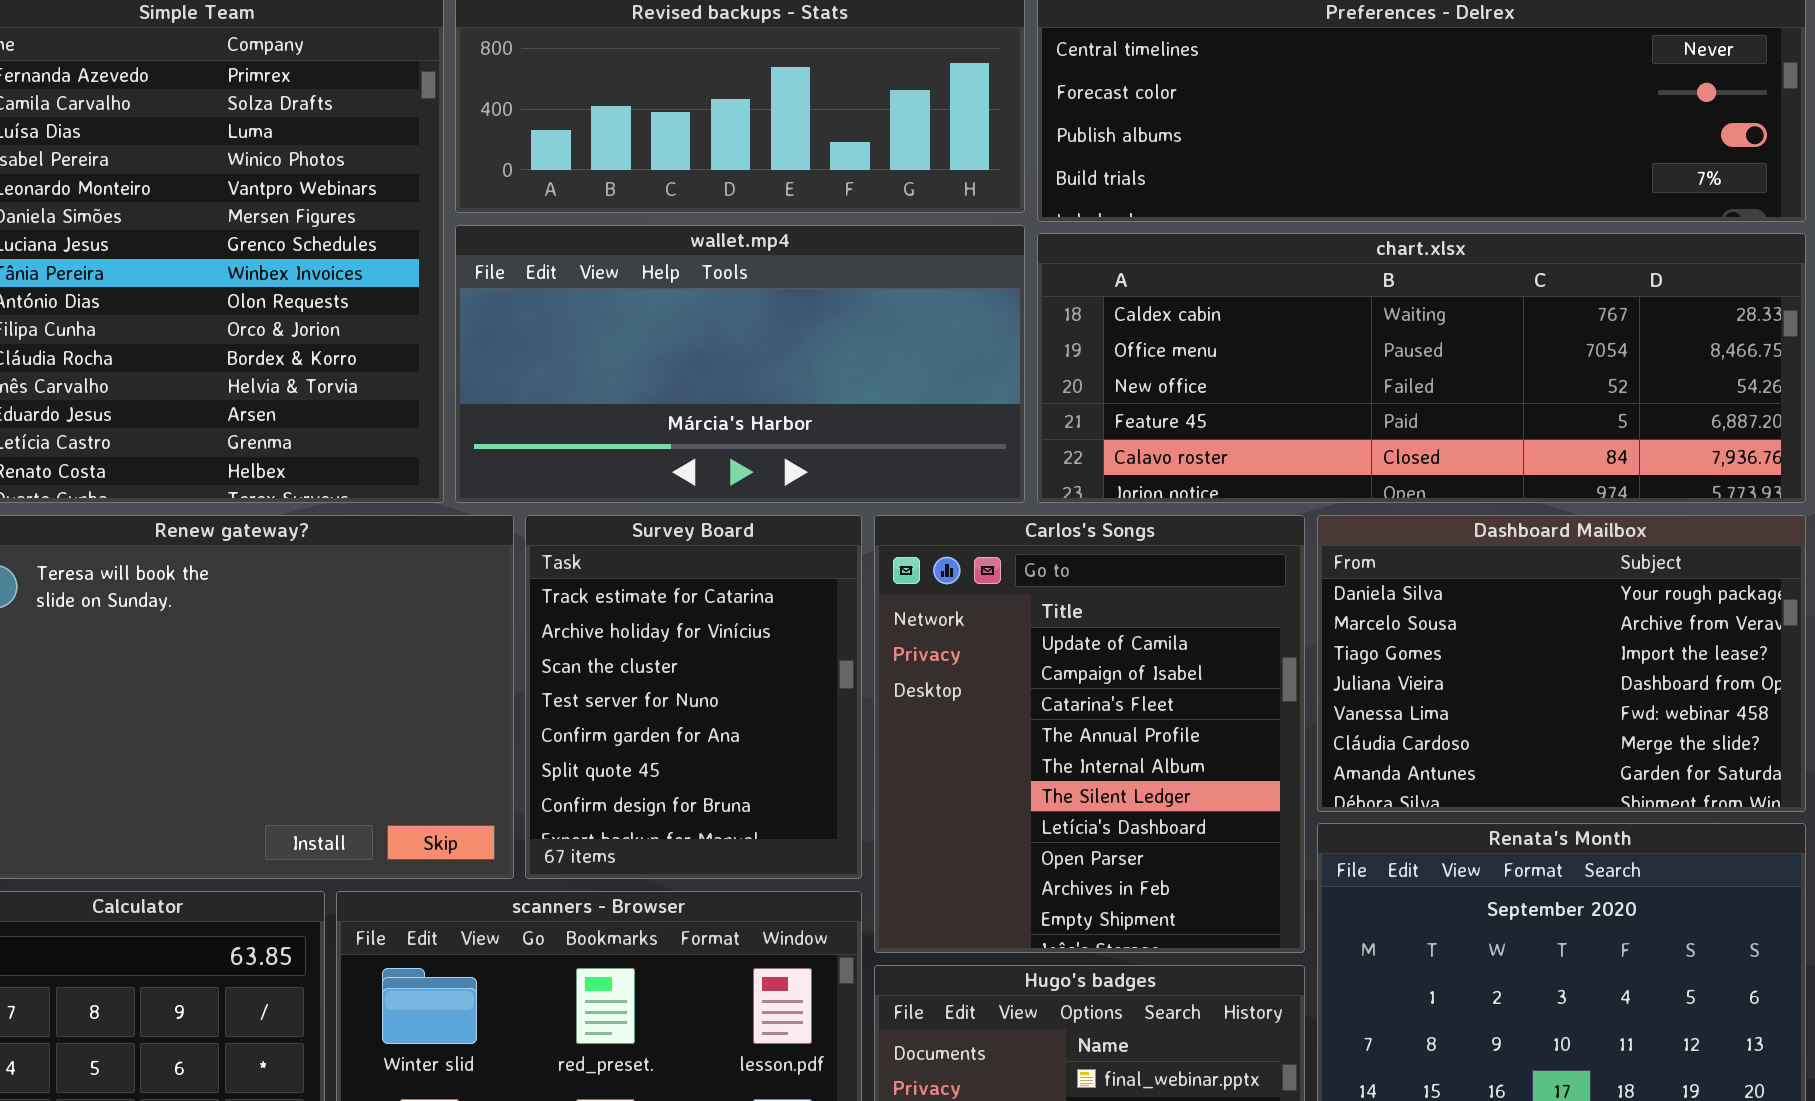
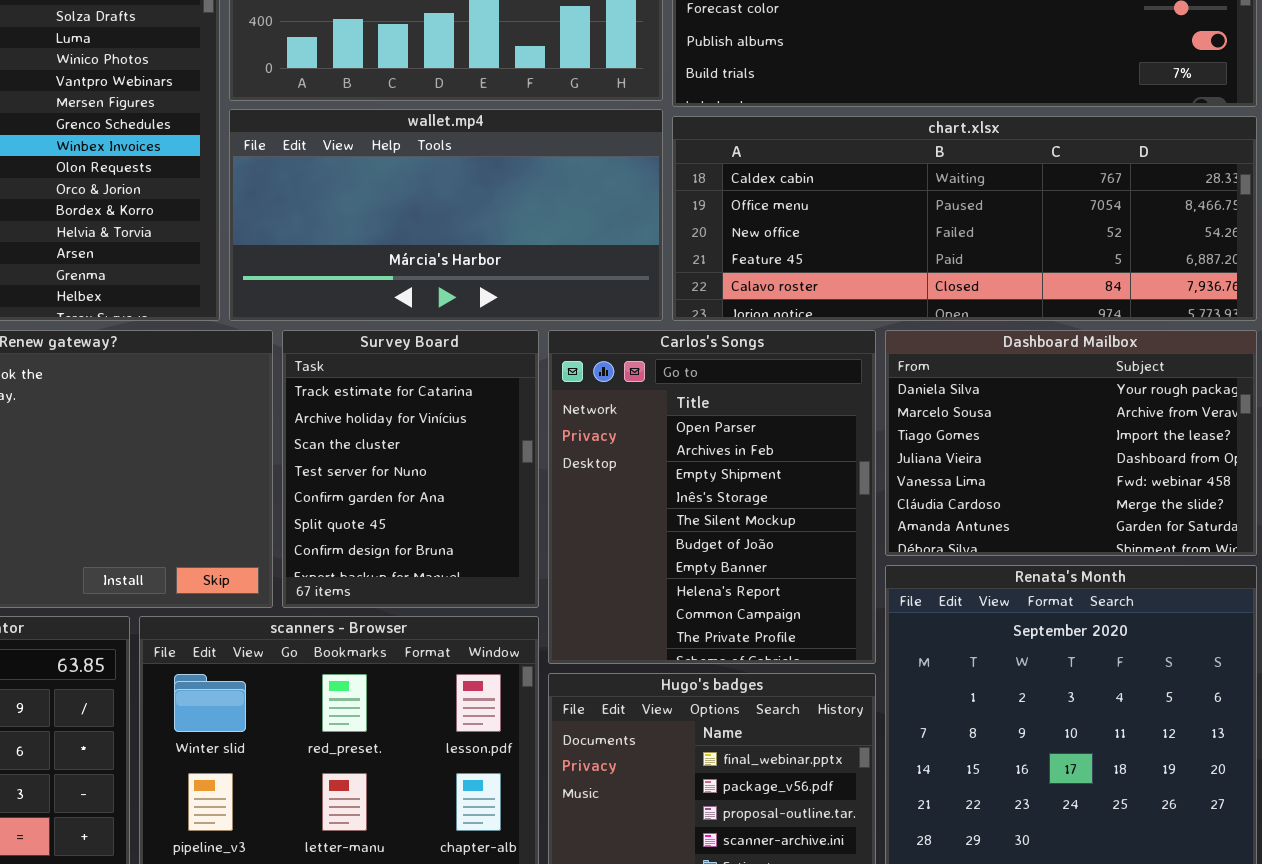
Carlos's Songs: [874,515,1305,953] -> [548,330,876,664], scrolled down 7 rows

